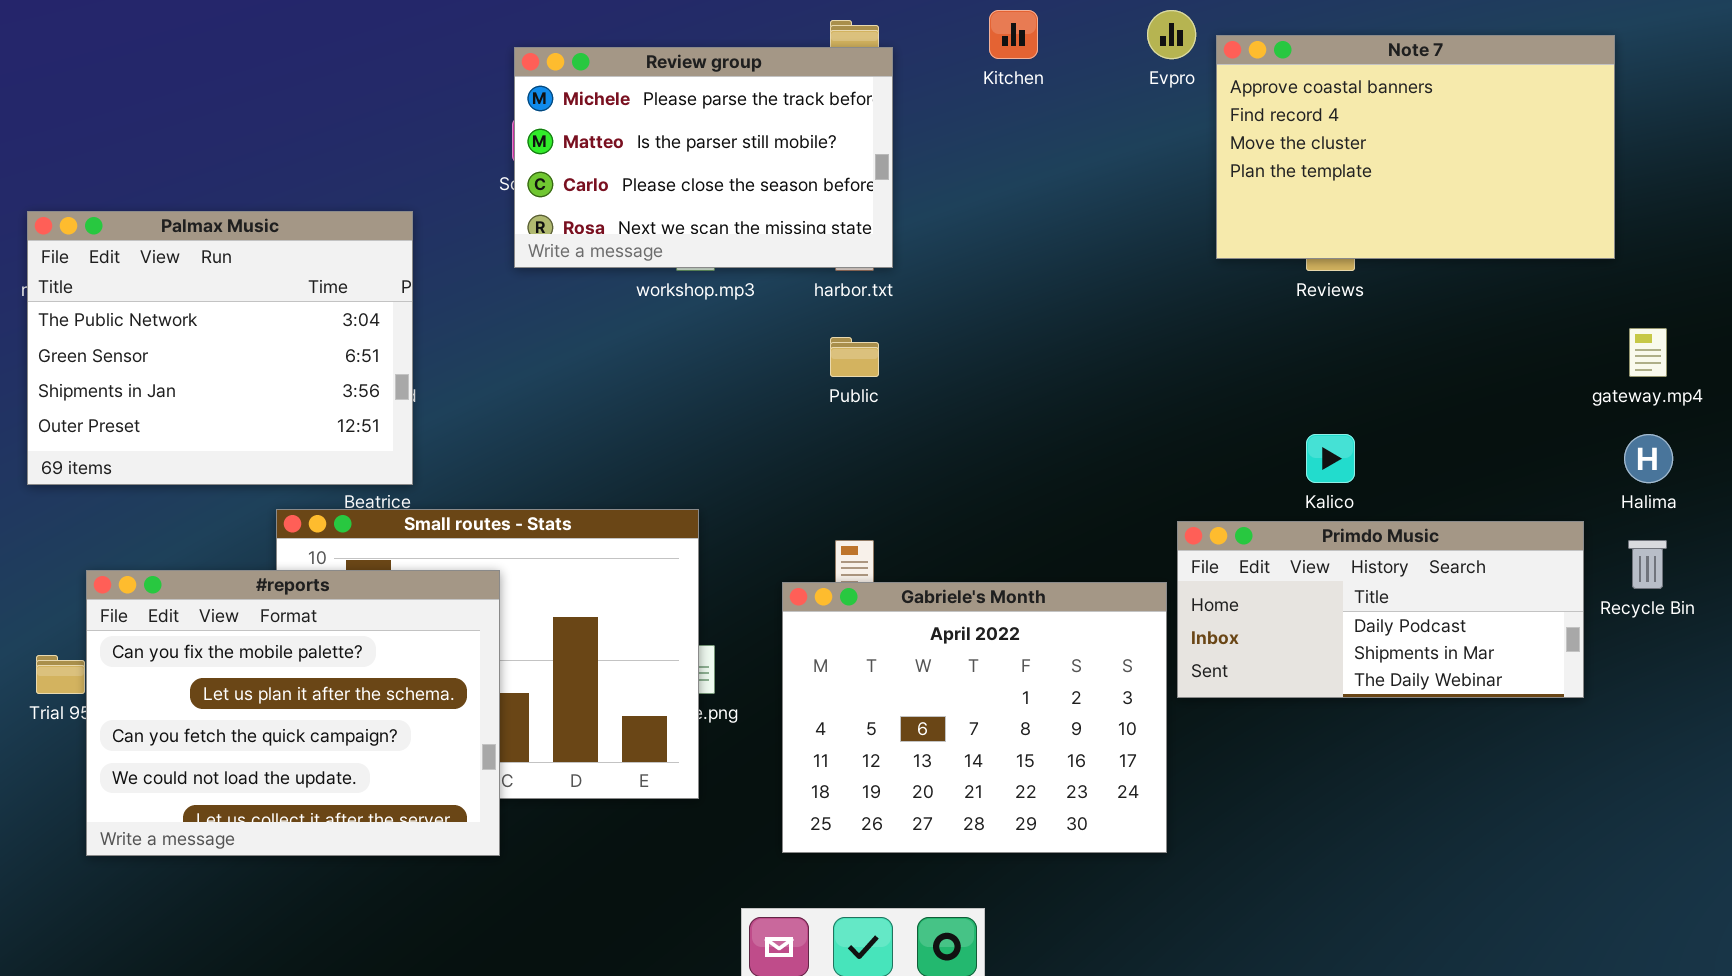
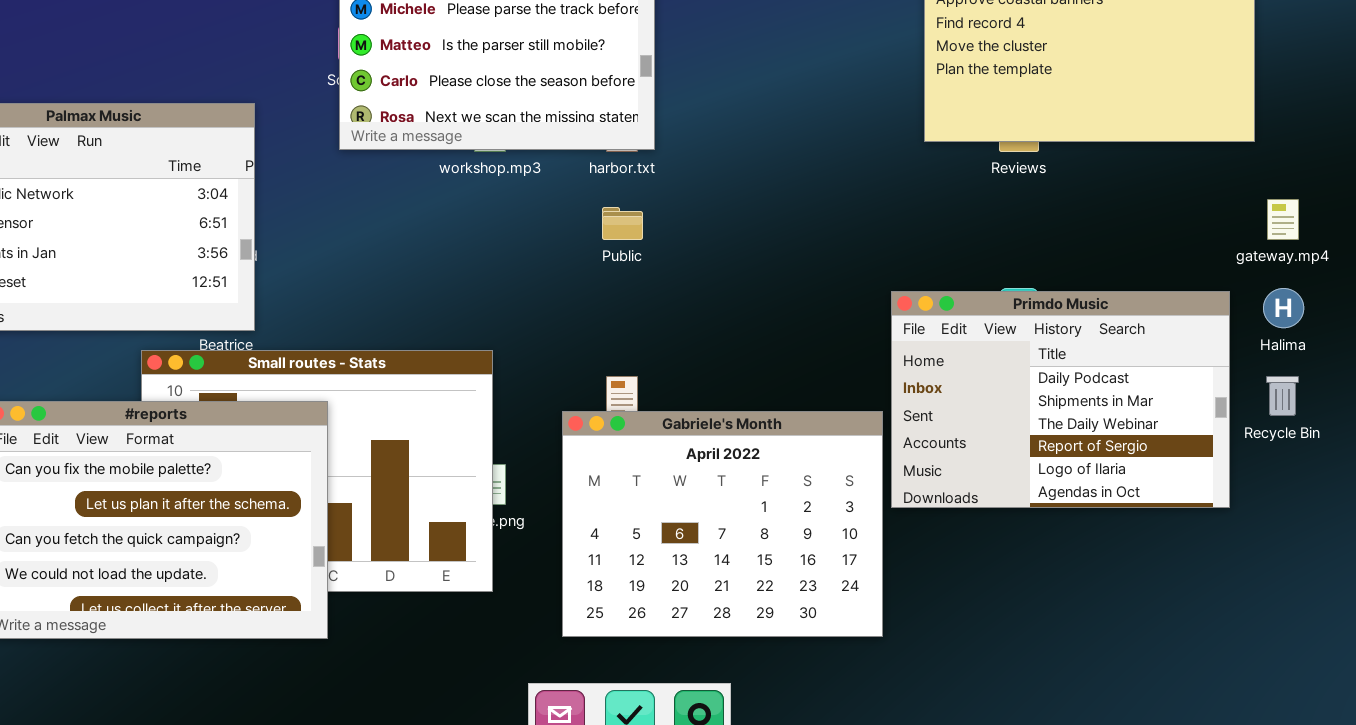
Primdo Music: [1177,521,1584,698] -> [891,291,1230,508], resized

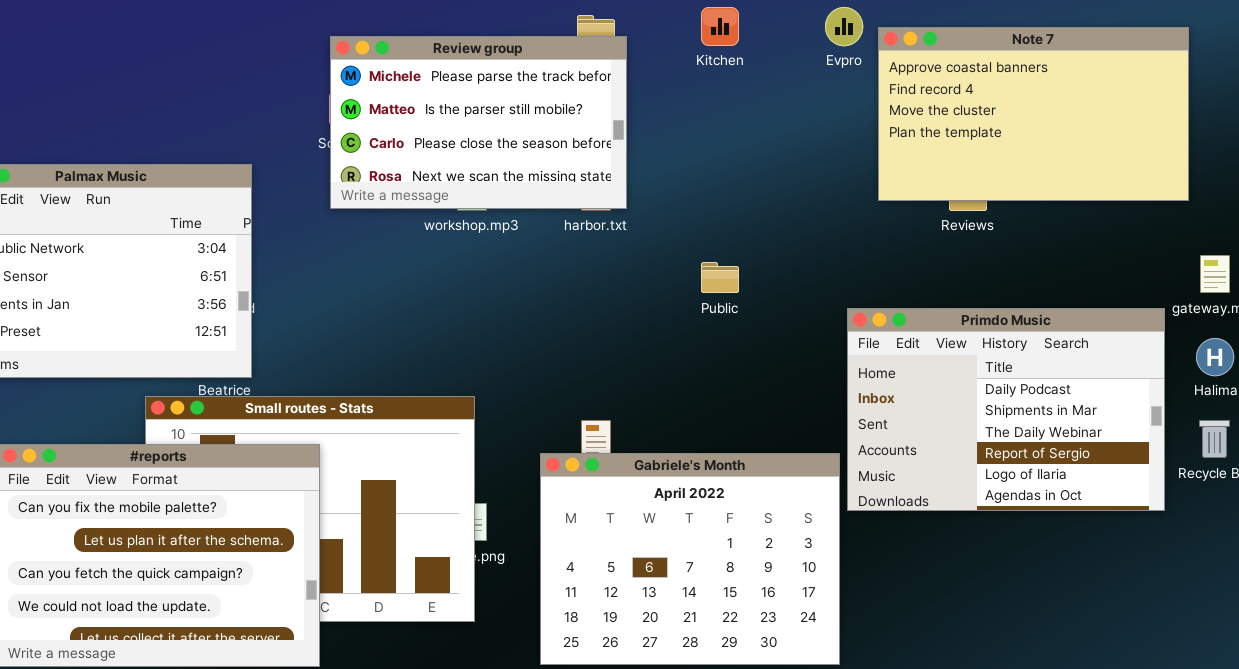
Public: [602,207,643,240] -> [701,262,739,293], moved
Primdo Music: [891,291,1230,508] -> [847,308,1165,511], moved

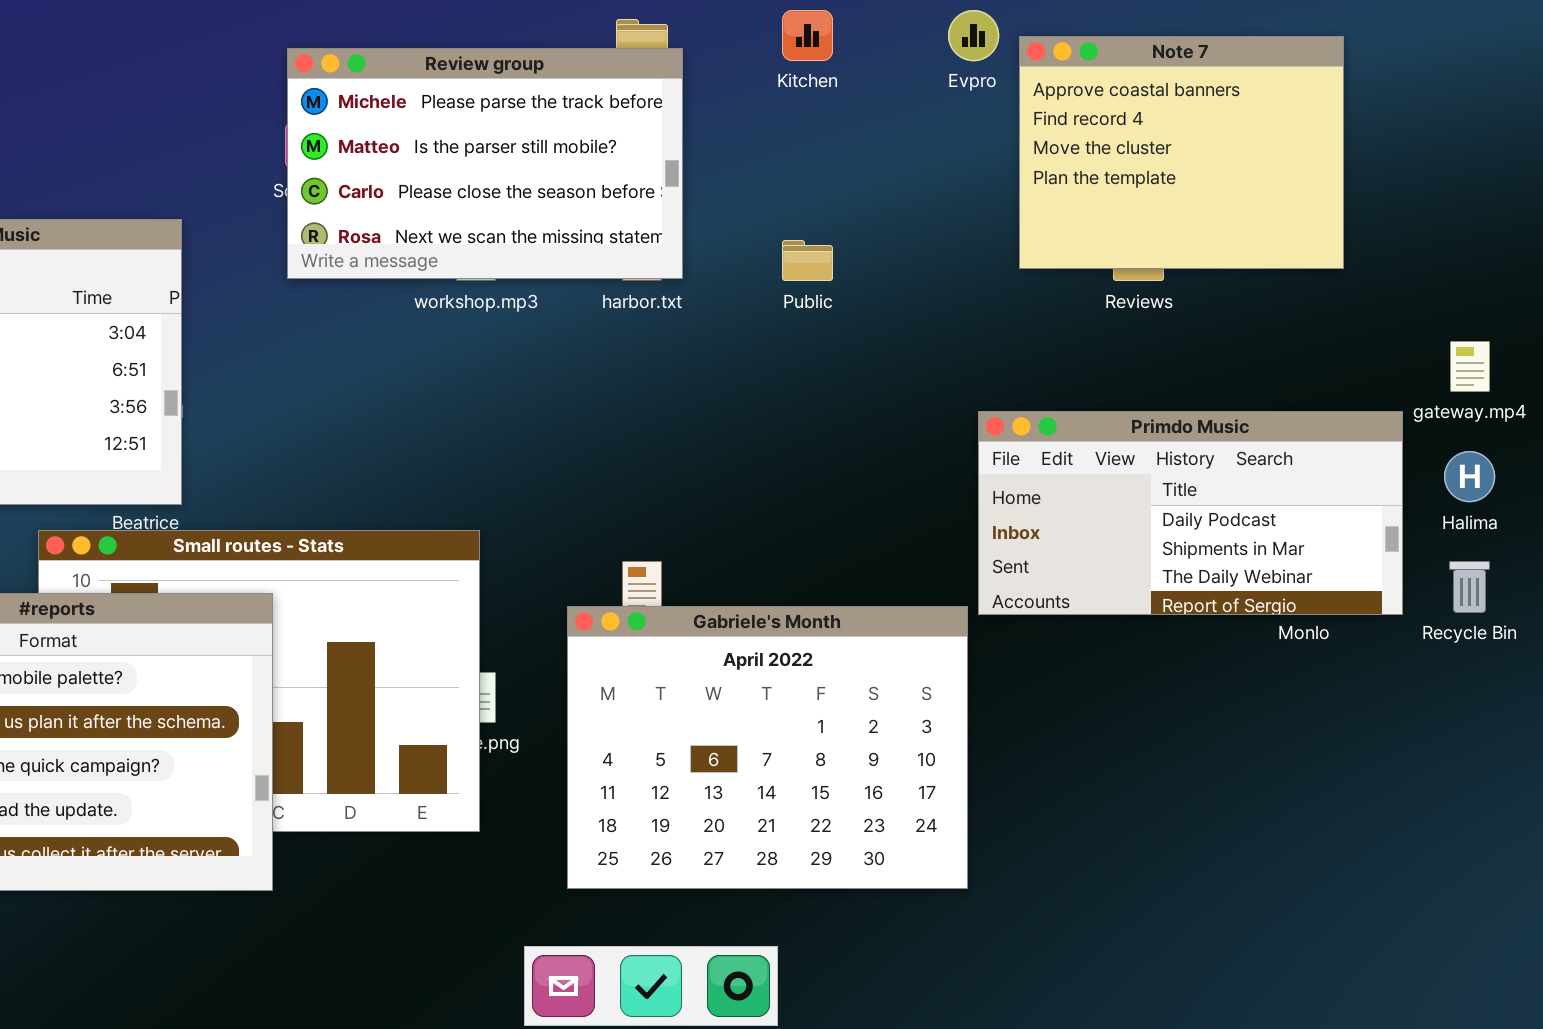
Note 7: [878,27,1189,201] -> [1019,36,1344,269], resized
Public: [701,262,739,293] -> [782,240,833,281], moved
Primdo Music: [847,308,1165,511] -> [978,411,1403,615], resized

